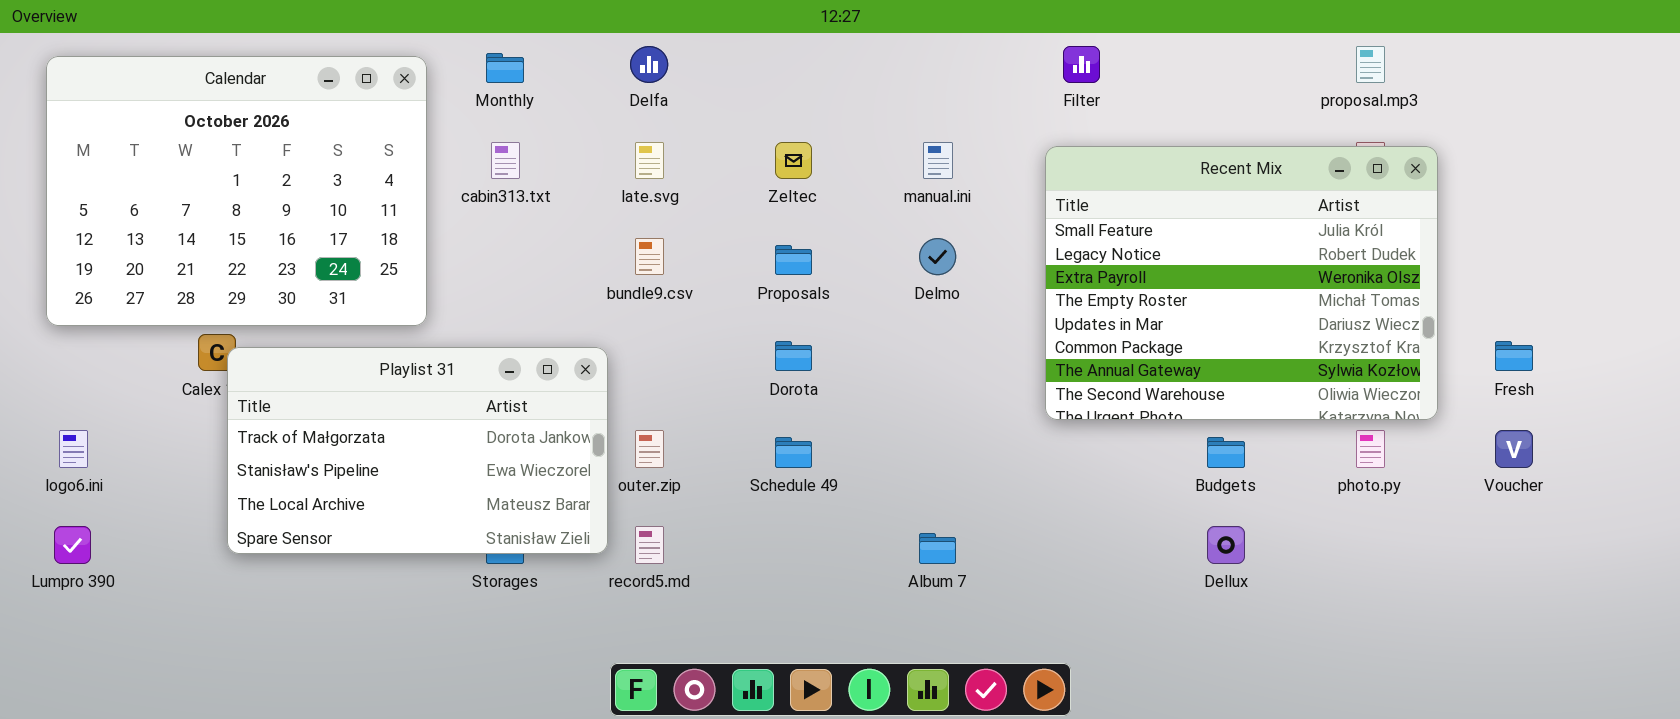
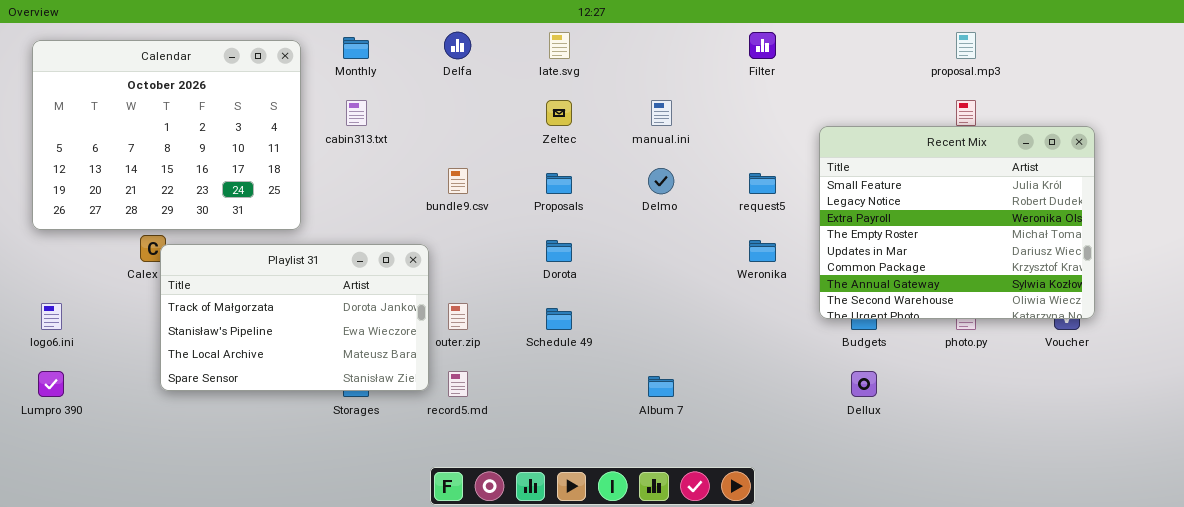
late.svg: [635,142,664,179] -> [549,32,570,59], moved
Recent Mix: [1045,146,1438,420] -> [819,126,1095,319], moved

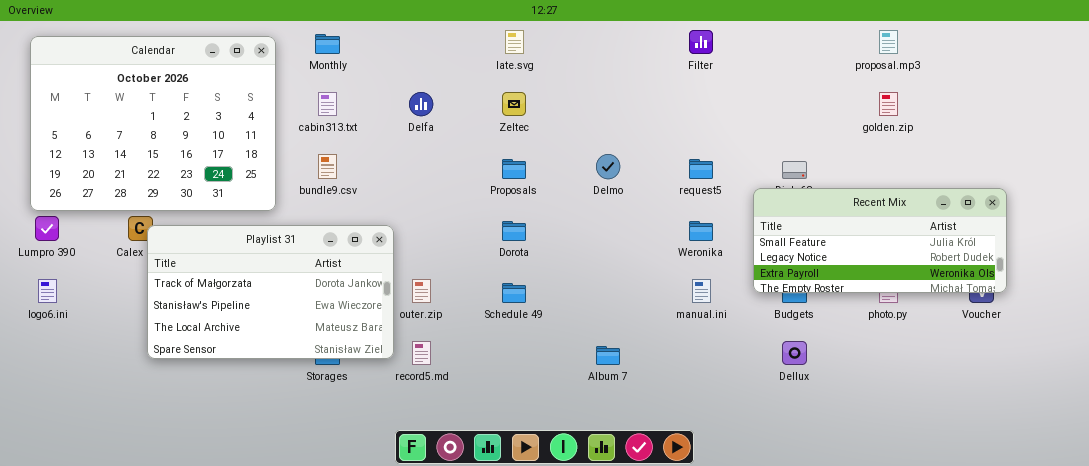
Delfa: [444,32,471,59] -> [409,92,433,116], moved
manual.ini: [651,100,672,126] -> [692,279,711,303], moved
Recent Mix: [819,126,1095,319] -> [753,188,1007,293], resized
bundle9.csv: [448,168,468,194] -> [318,154,337,179], moved
Lumpro 390: [38,371,64,397] -> [35,216,59,241], moved

